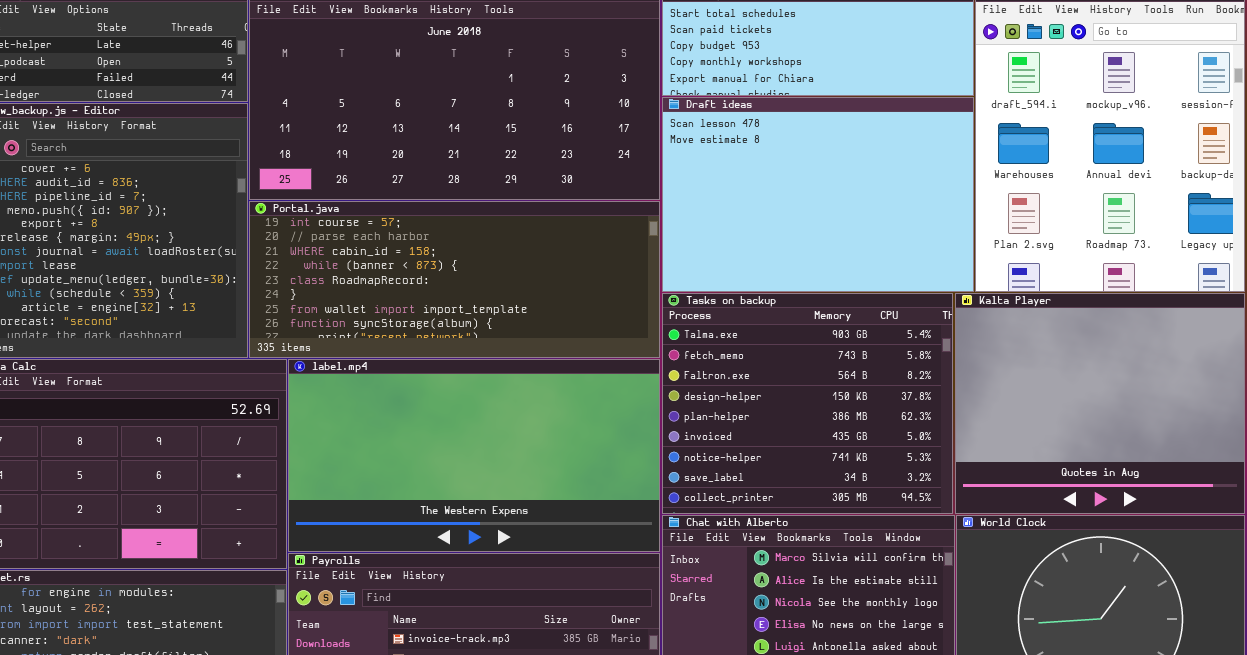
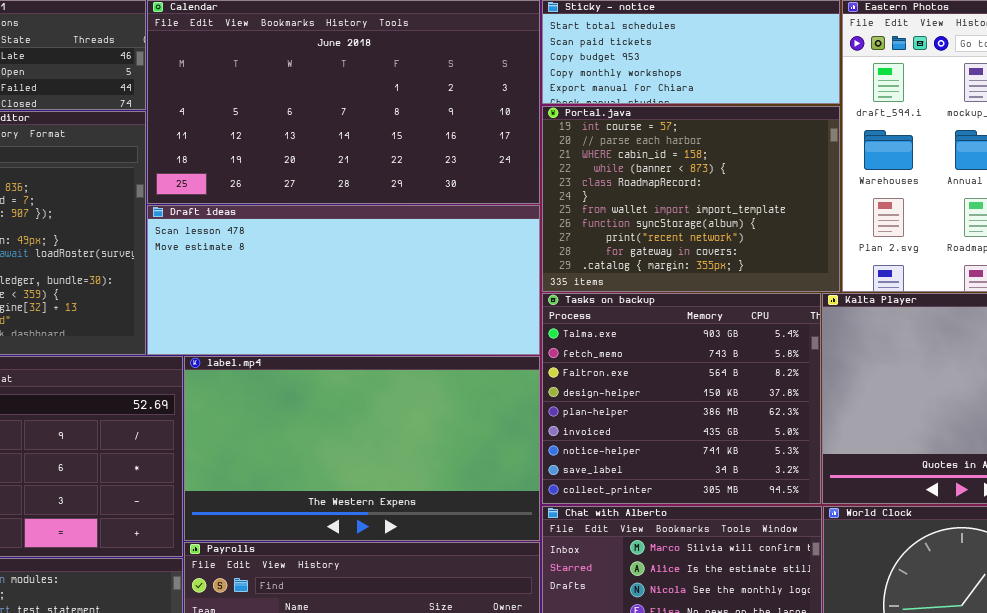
Draft ideas: [662,97,974,292] -> [147,205,540,355], moved, resized
Portal.java: [249,201,660,358] -> [542,106,840,292], moved, resized

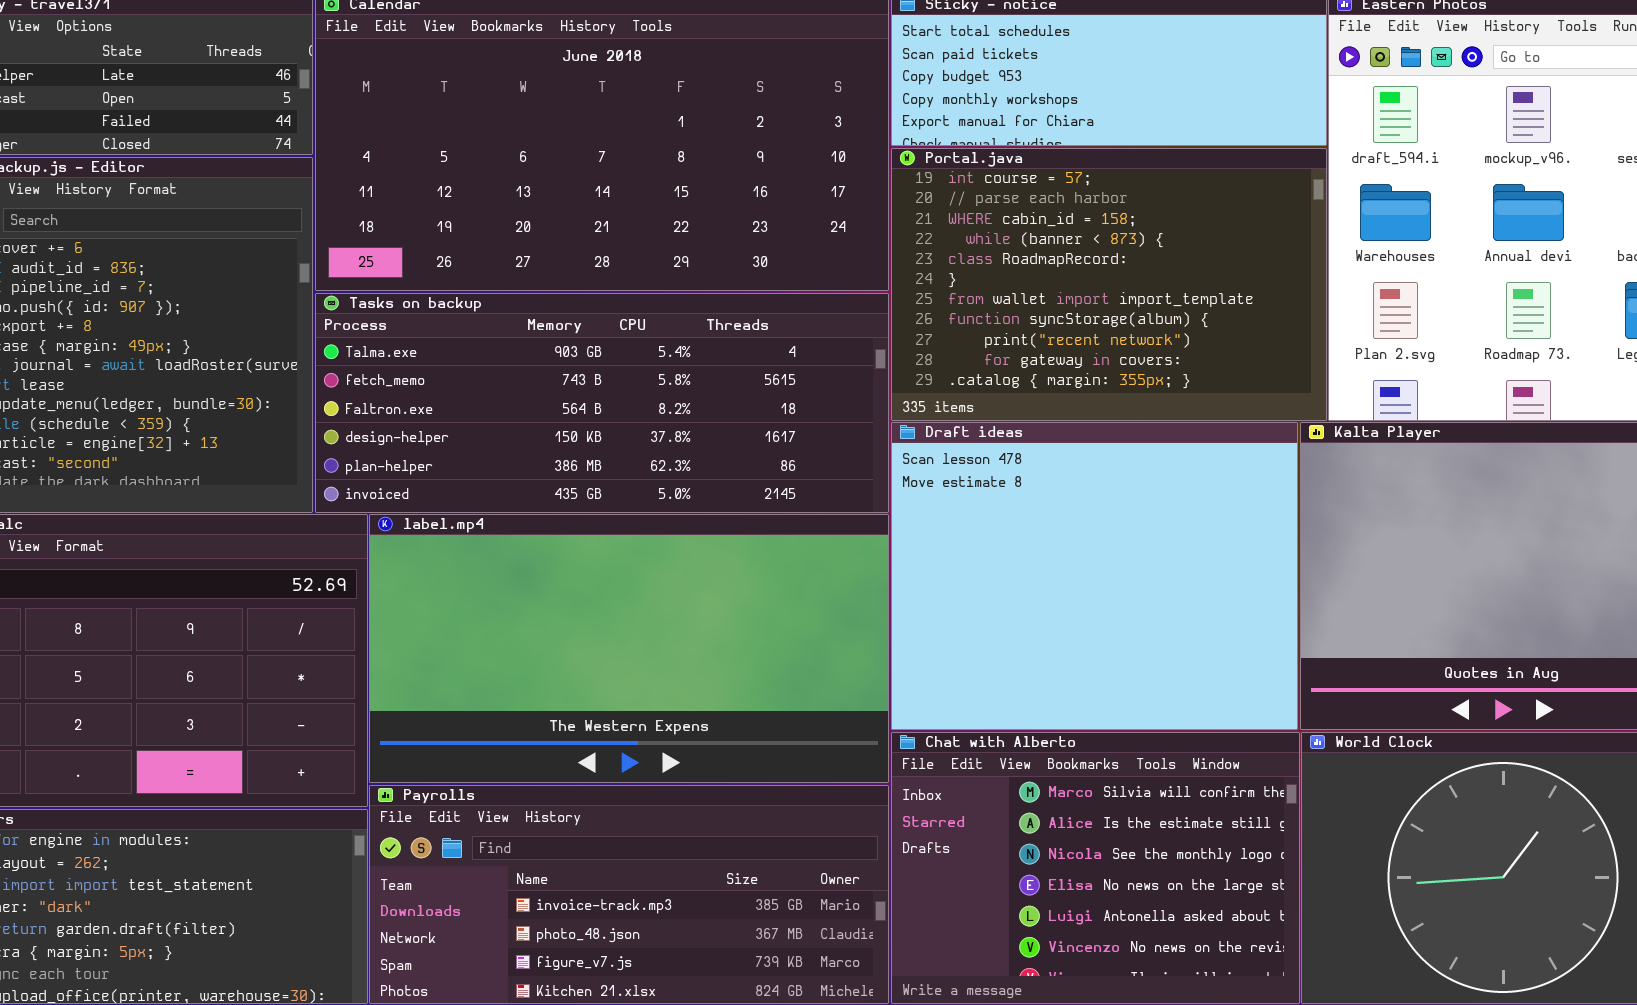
Draft ideas: [147,205,540,355] -> [891,422,1298,730], moved, resized
Tasks on backup: [542,293,821,504] -> [315,293,889,513], moved, resized

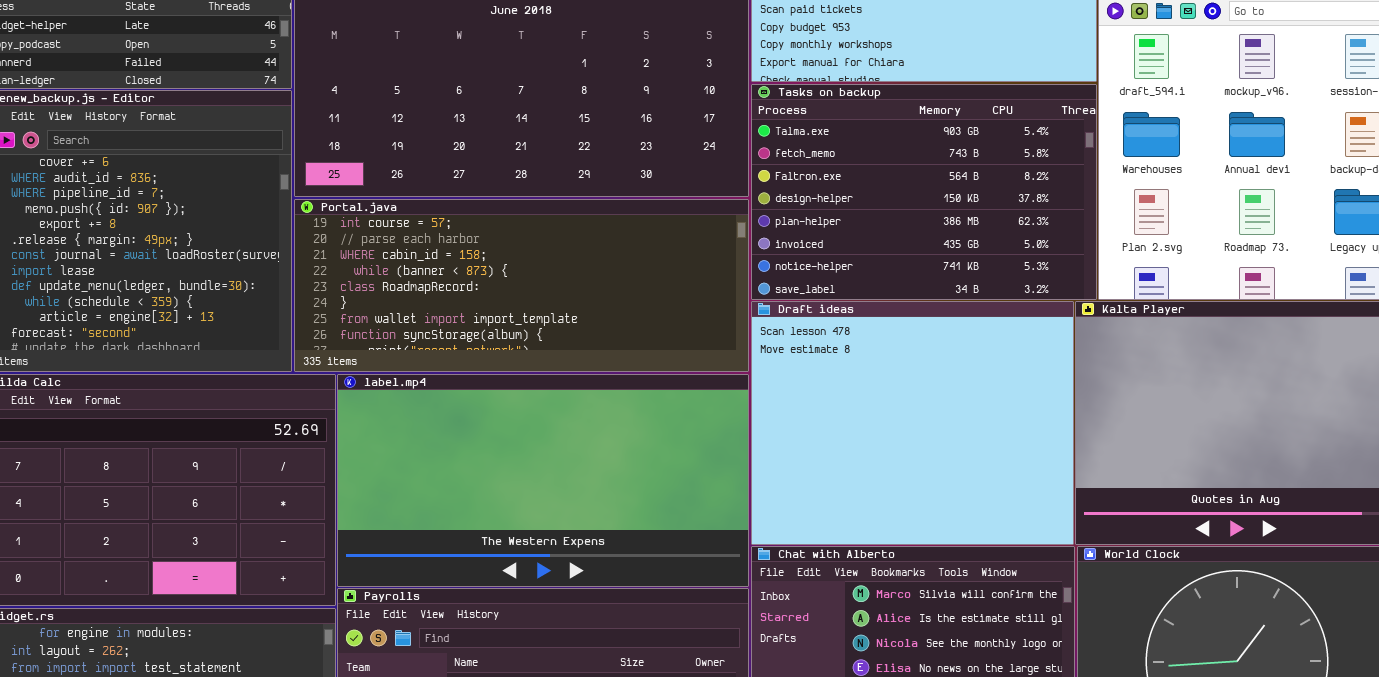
Portal.java: [891,148,1327,421] -> [294,199,749,372], moved, resized
Tasks on backup: [315,293,889,513] -> [751,84,1097,300], moved, resized

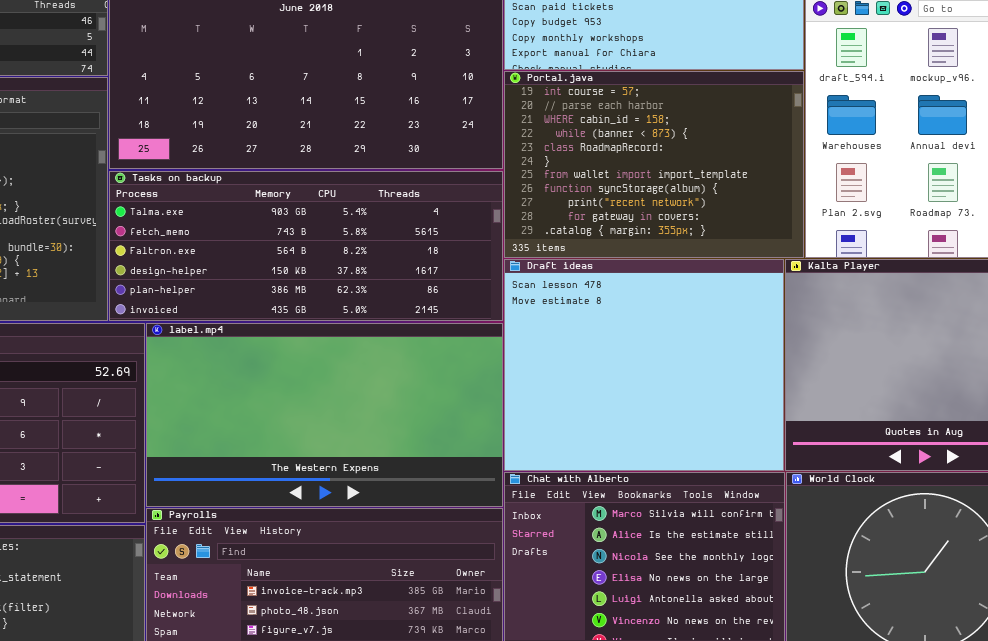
Tasks on backup: [751,84,1097,300] -> [109,171,503,321], moved, resized
Portal.java: [294,199,749,372] -> [504,71,804,258], moved, resized

